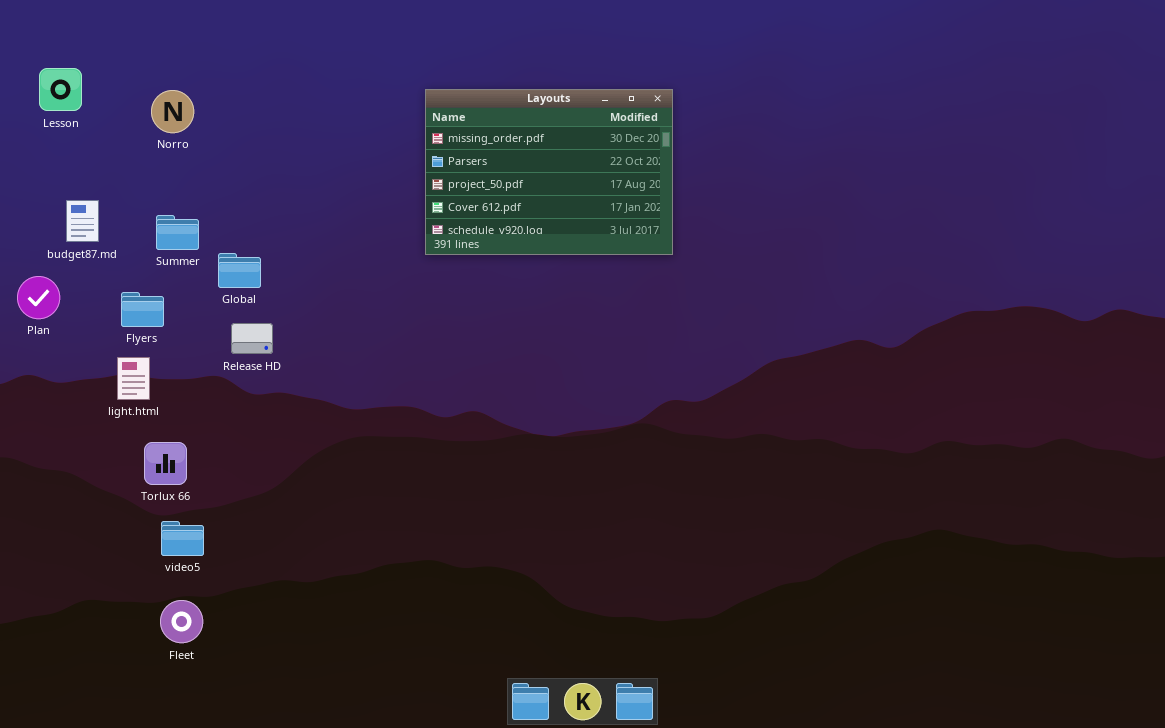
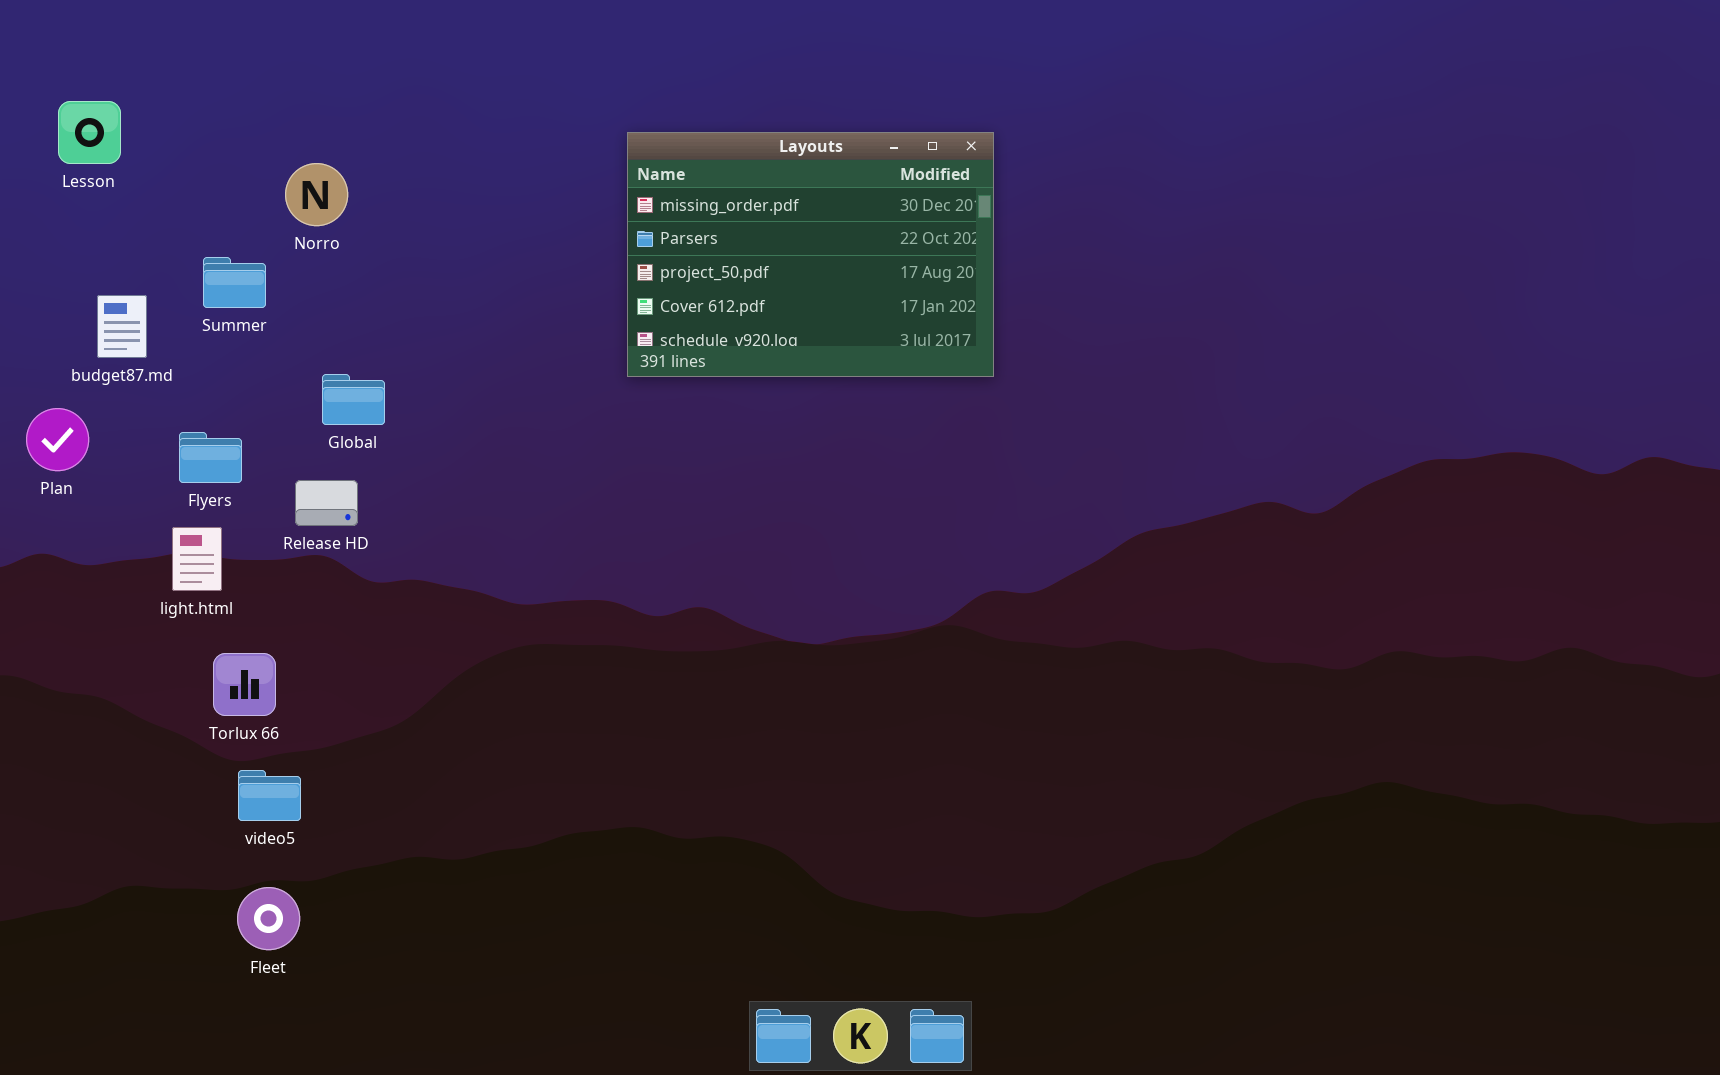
Norro: [151,90,194,133] -> [285,163,348,226], moved
Summer: [156,215,199,250] -> [203,257,266,308], moved
Release HD: [231,323,273,354] -> [295,480,358,526], moved

